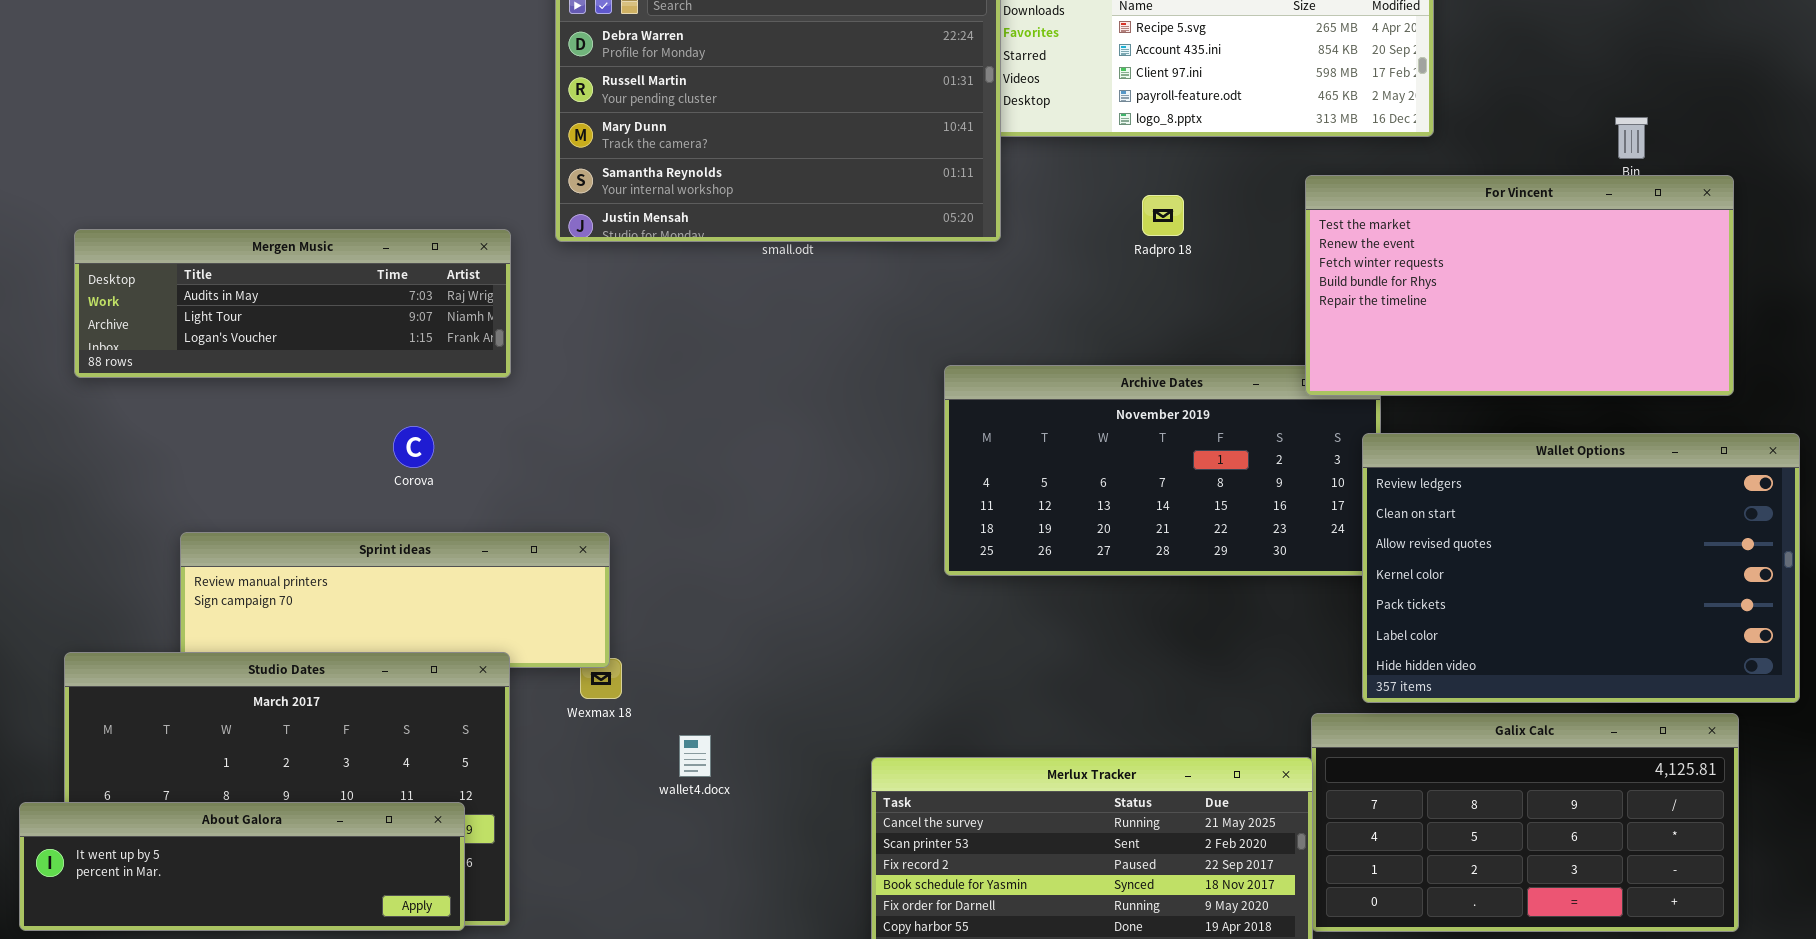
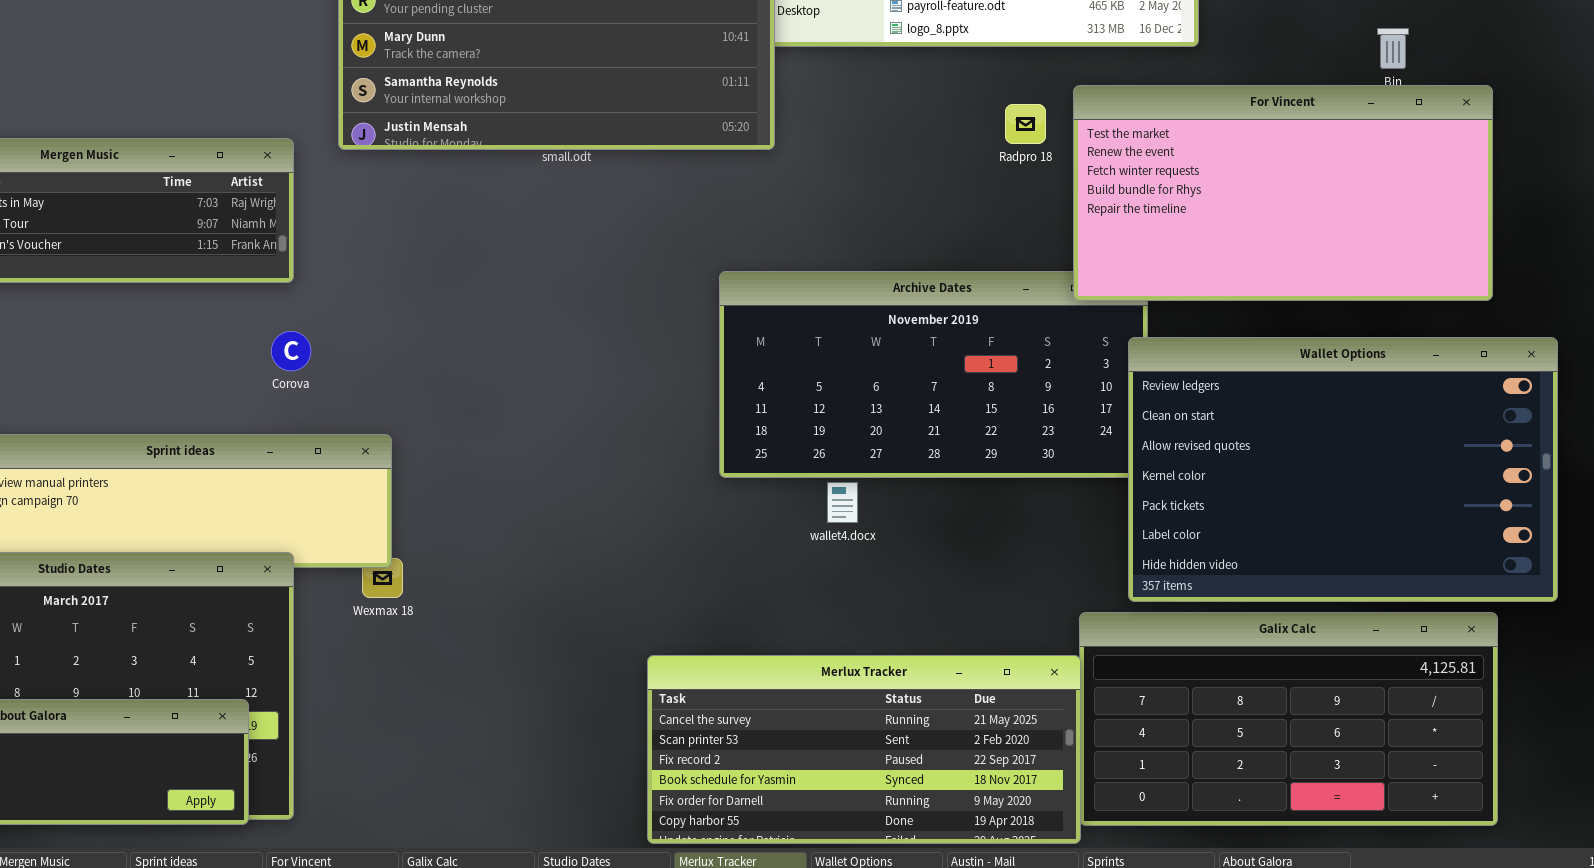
Radpro 18: [1142,195,1184,236] -> [1005,104,1046,144], moved
Corova: [393,426,434,468] -> [271,331,311,371], moved
wallet4.docx: [679,735,711,777] -> [827,482,858,523], moved

